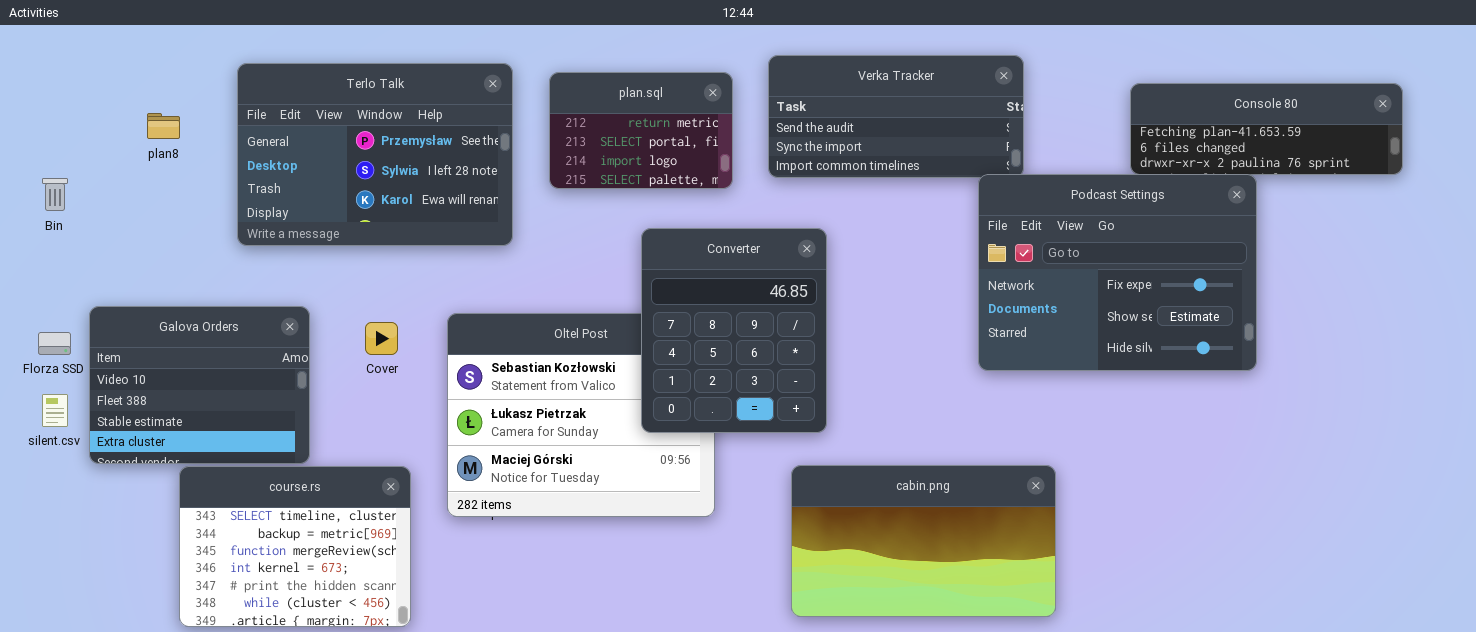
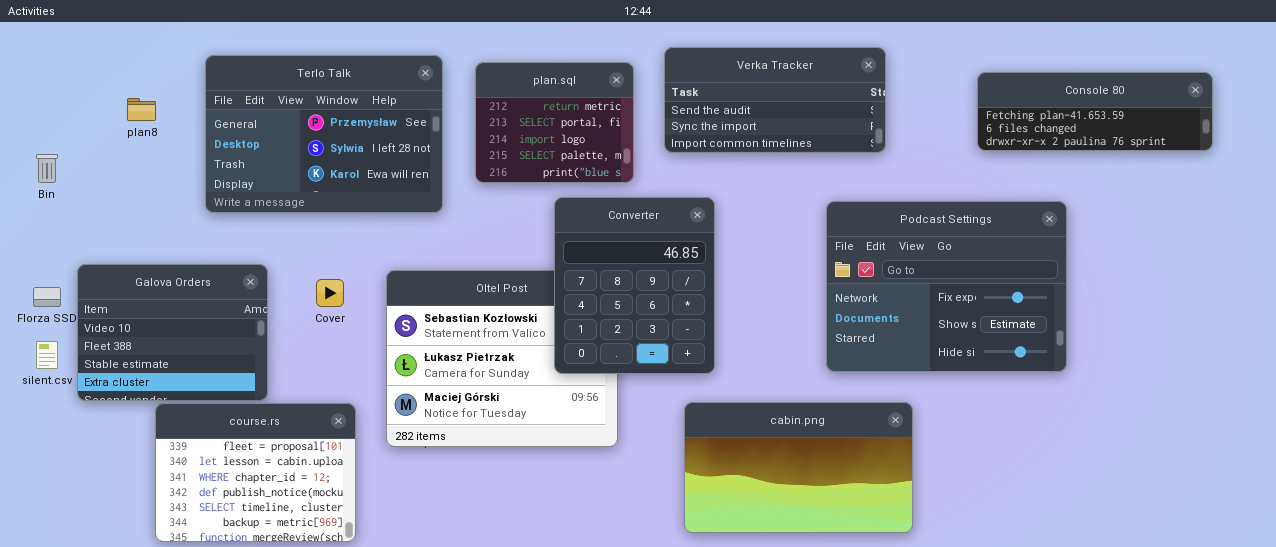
plan.sql: [549,72,733,189] -> [475,62,634,183], resized
Podcast Settings: [978,174,1257,371] -> [826,201,1067,372], moved
course.rs: [179,466,411,627] -> [155,403,356,542], scrolled up 4 rows

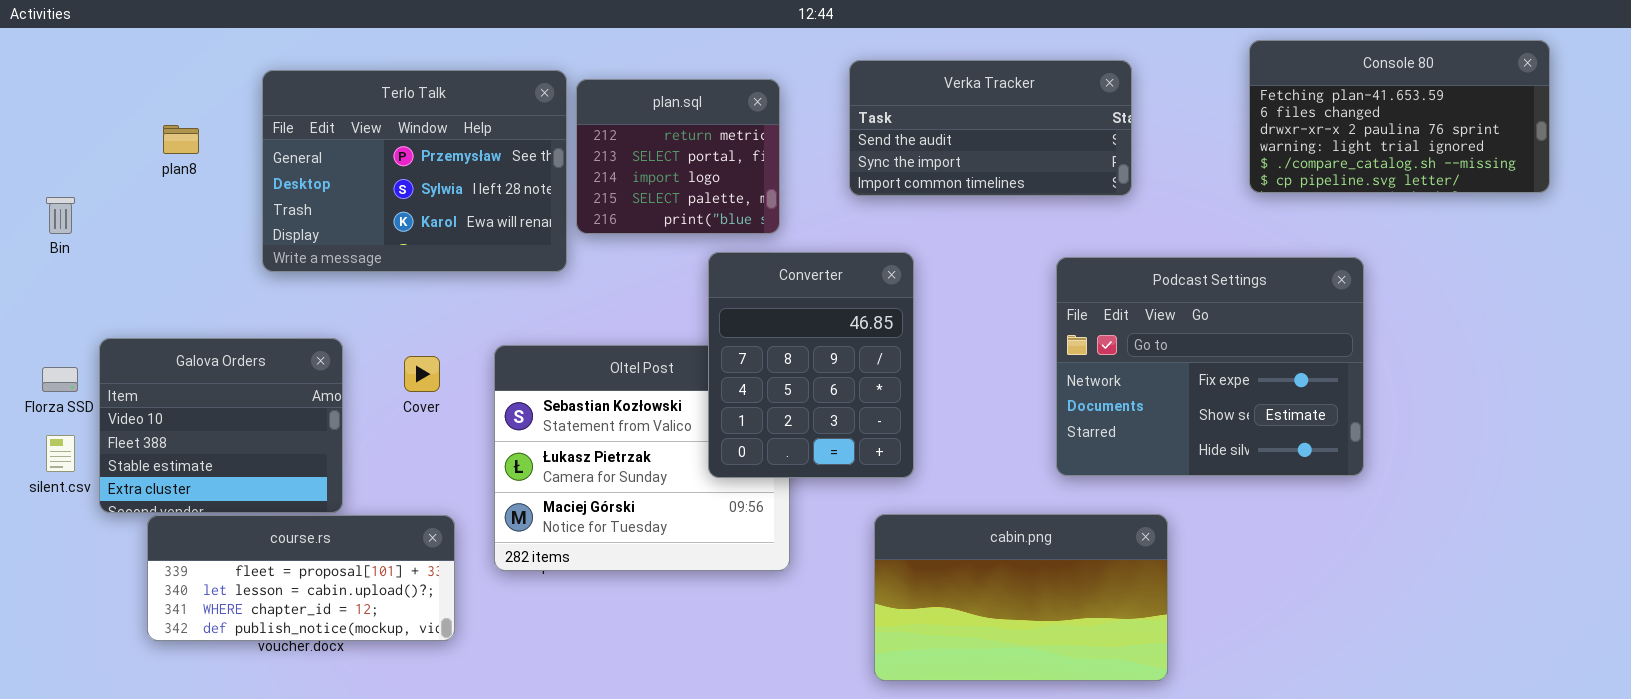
plan.sql: [475,62,634,183] -> [576,79,780,234], moved
Console 80: [977,72,1213,151] -> [1249,40,1550,193], resized
course.rs: [155,403,356,542] -> [147,515,455,641], resized

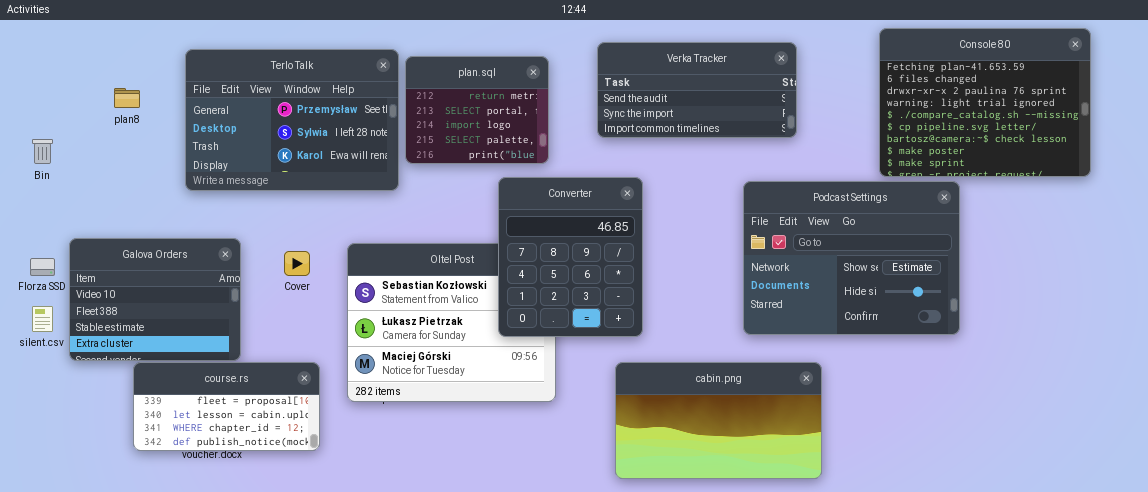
Console 80: [1249,40,1550,193] -> [879,28,1091,177], resized
Podcast Settings: [1056,257,1364,476] -> [743,181,960,335], scrolled down 1 row
course.rs: [147,515,455,641] -> [133,362,320,451], resized

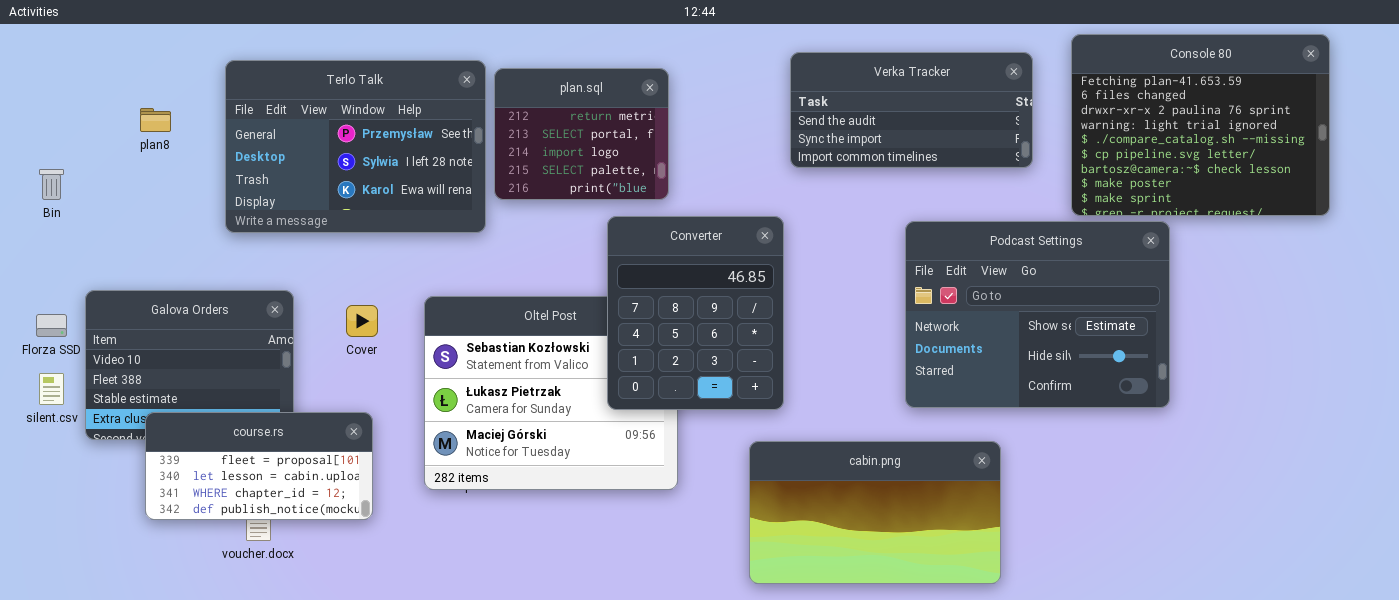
Verka Tracker: [597,42,797,138] -> [790,52,1033,168], moved
course.rs: [133,362,320,451] -> [145,412,373,520], moved

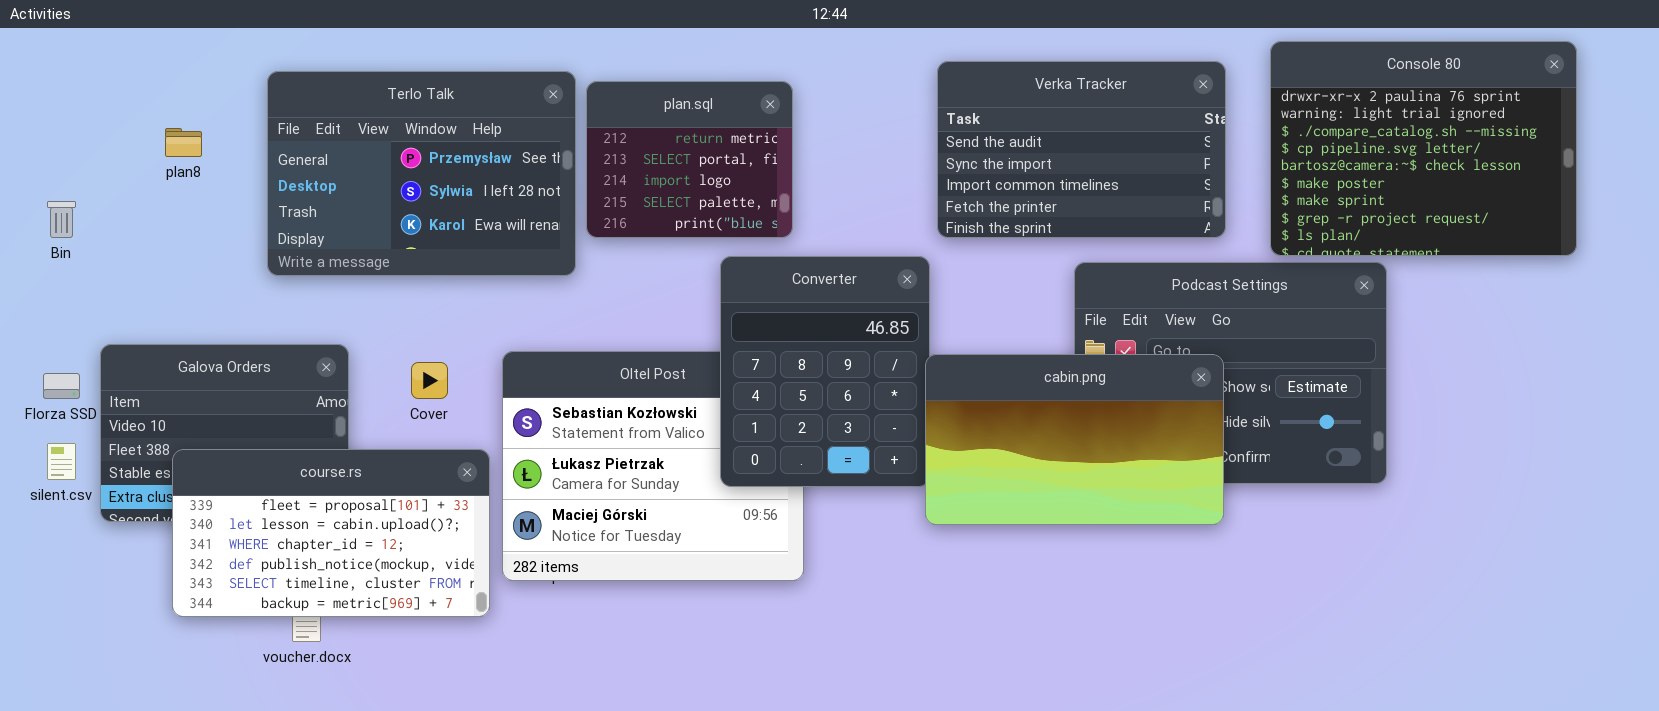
Console 80: [1071,34,1330,216] -> [1270,41,1577,256], scrolled down 2 rows
Verka Tracker: [790,52,1033,168] -> [937,61,1226,238], resized
course.rs: [145,412,373,520] -> [172,449,490,617], resized
cabin.png: [749,441,1001,584] -> [925,354,1224,525], moved

